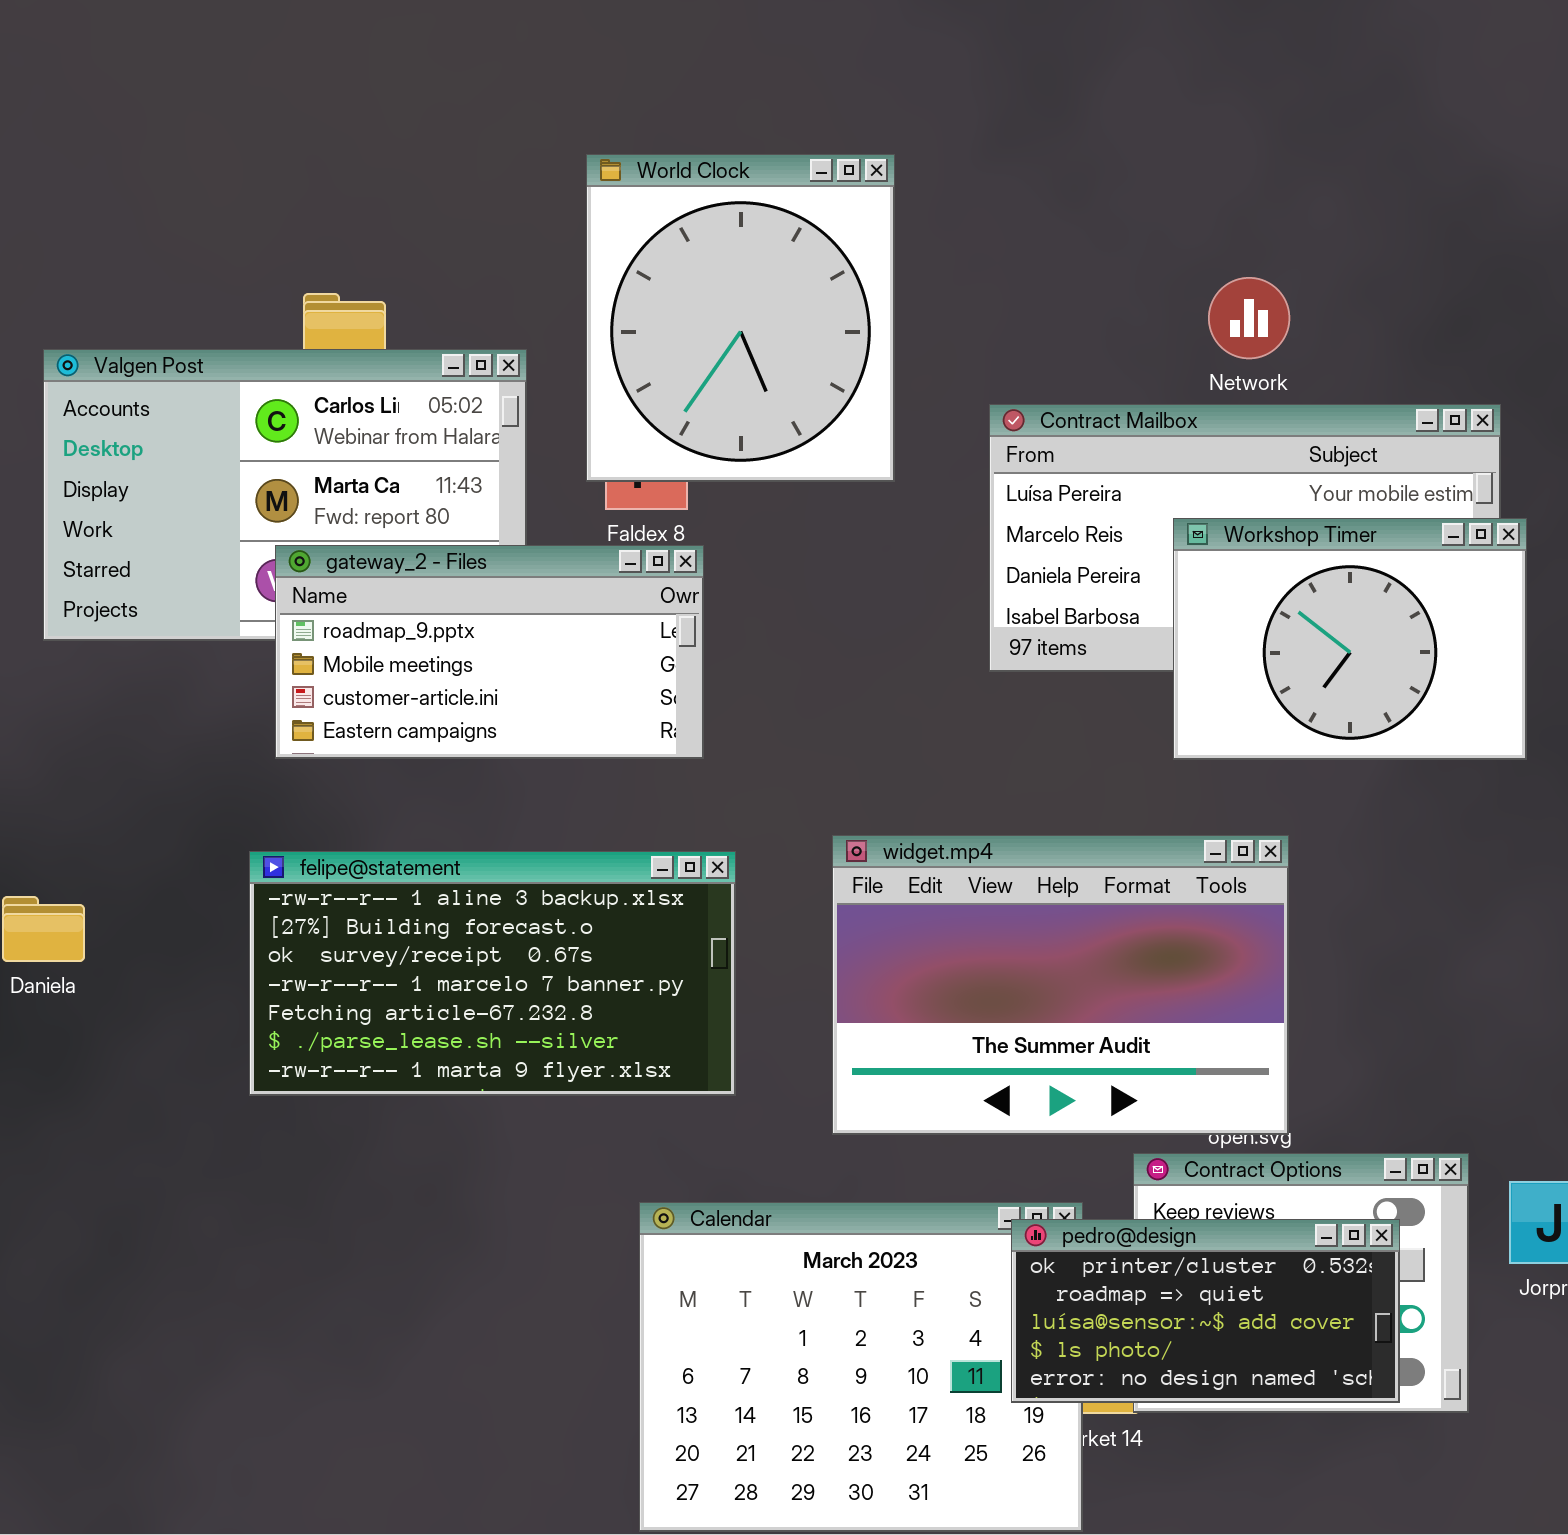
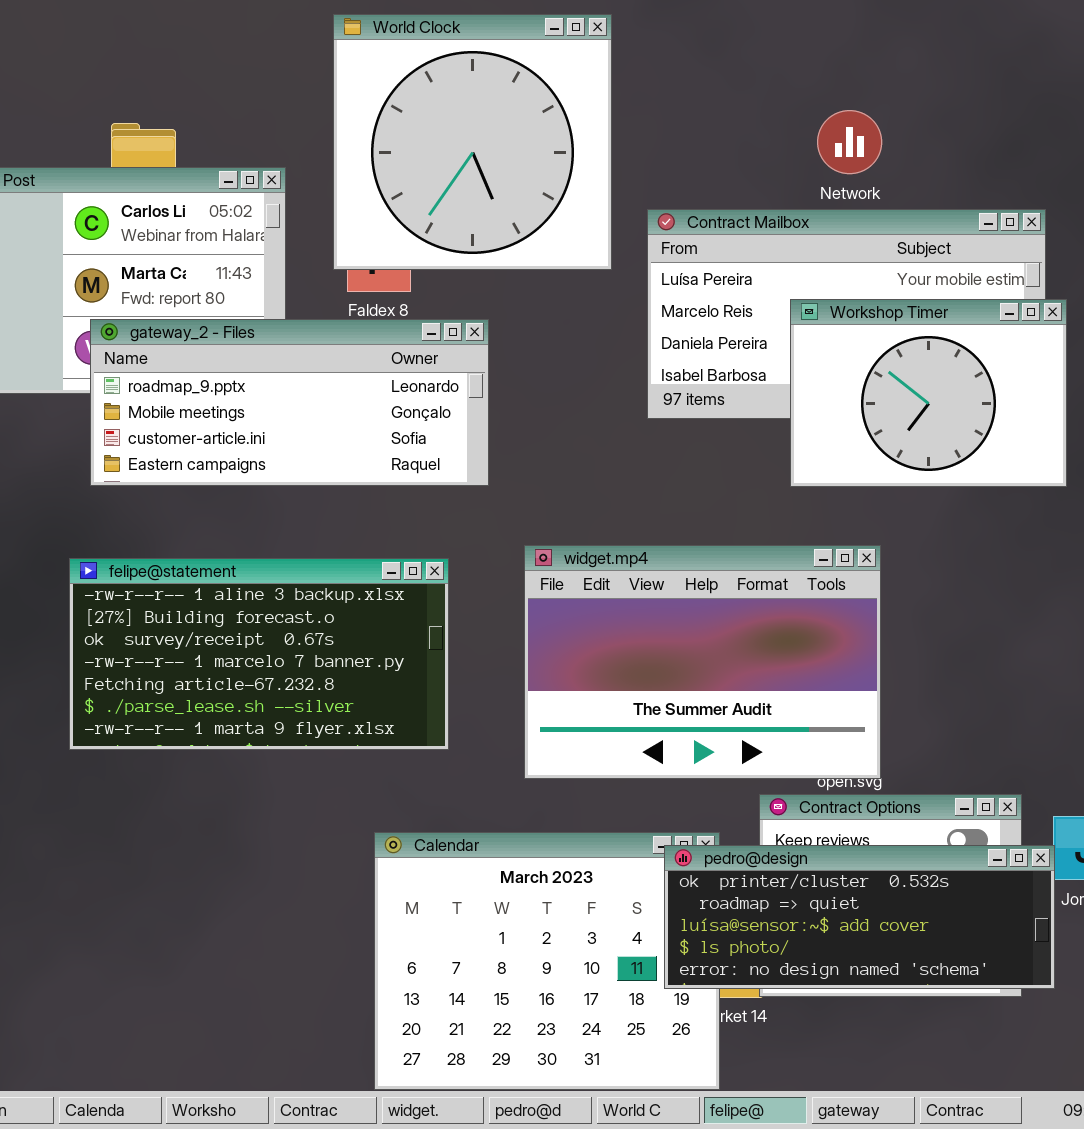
World Clock: [586,154,895,482] -> [333,14,612,270], resized
gateway_2 - Files: [275,545,704,759] -> [90,319,489,486], resized
pedro@design: [1011,1219,1400,1403] -> [664,845,1055,989], resized

